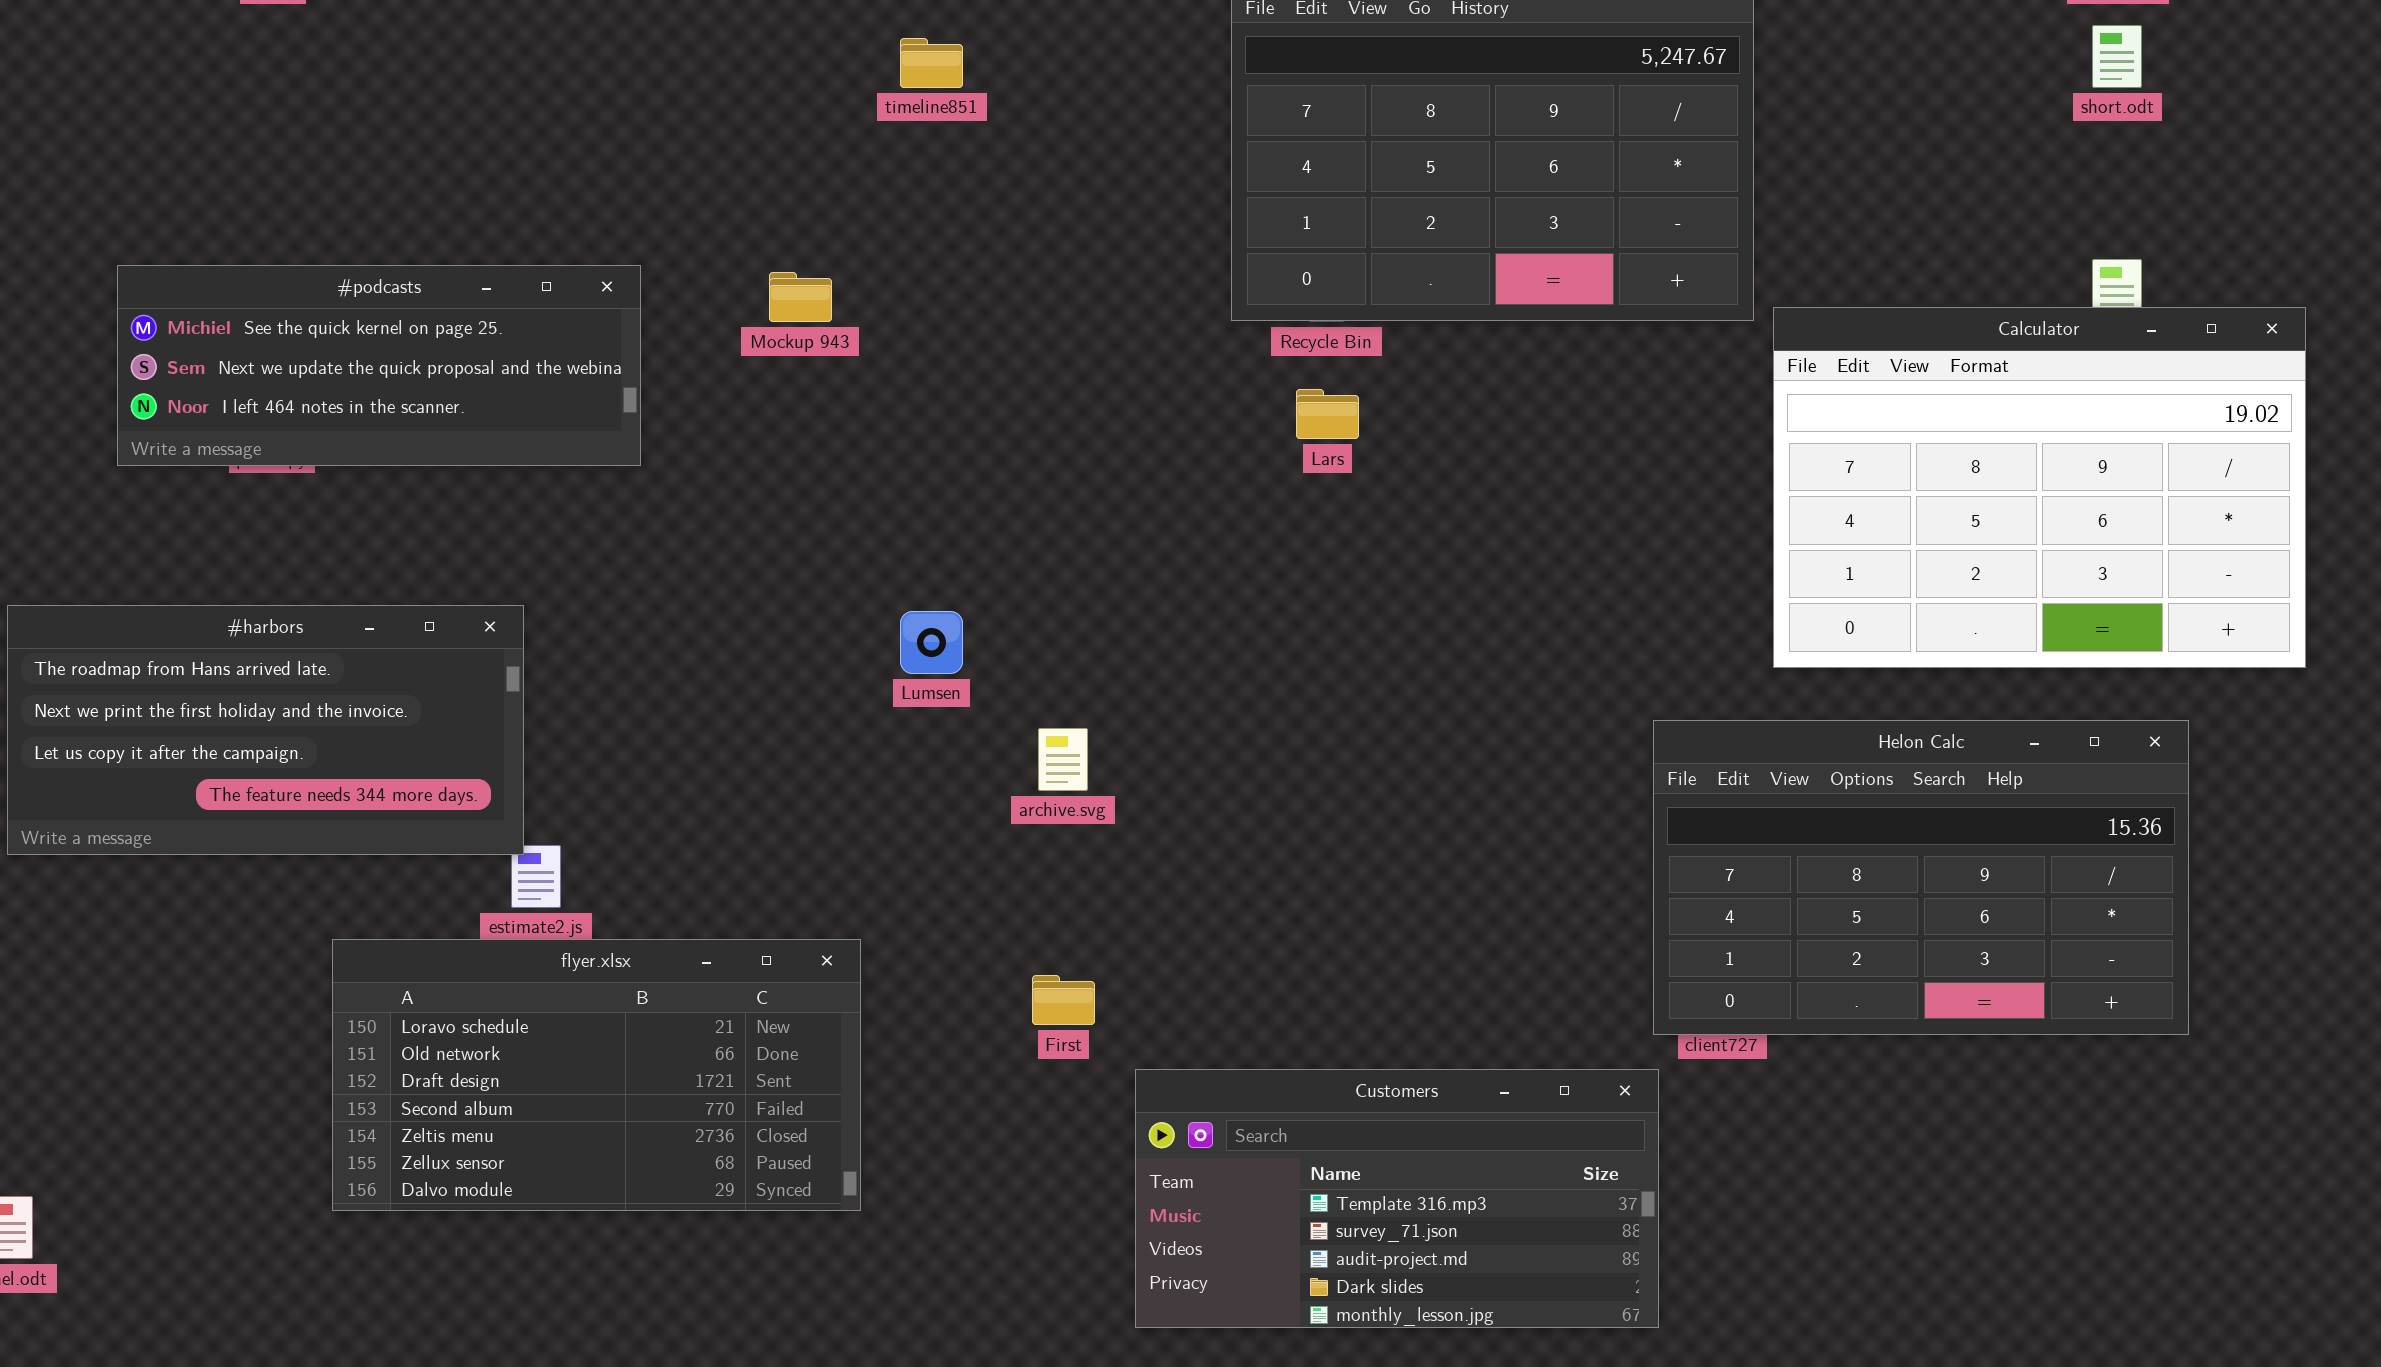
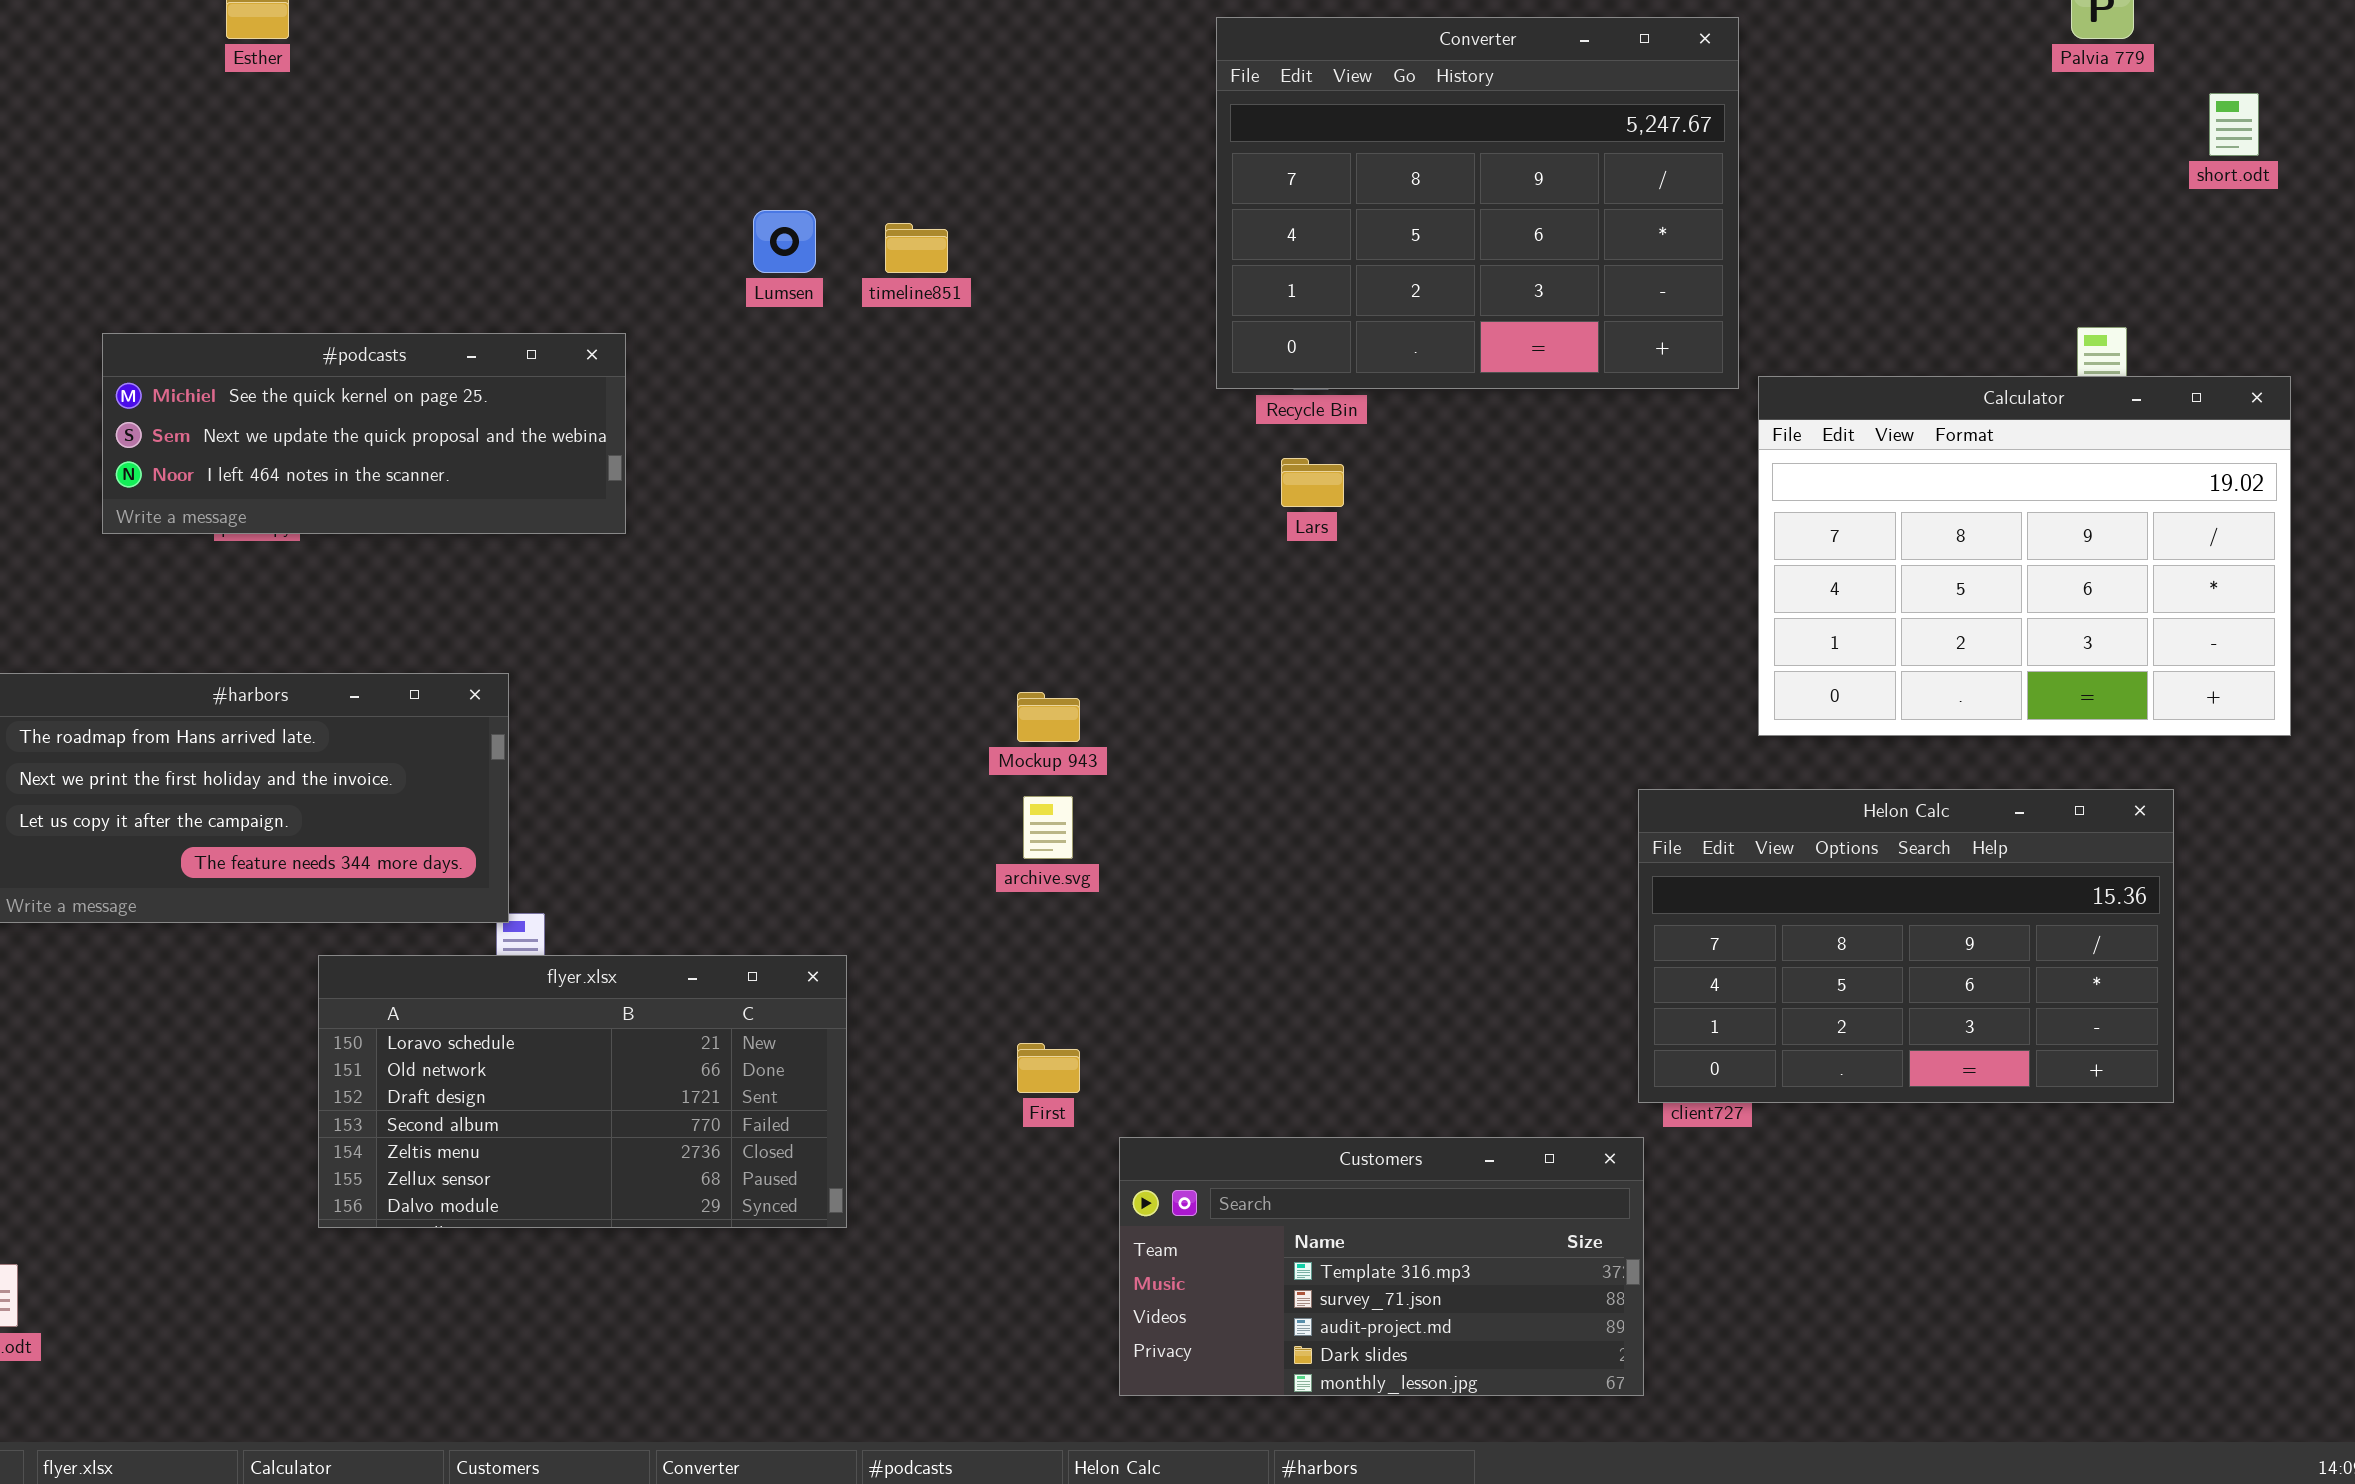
short.odt: [2092,25,2142,88] -> [2209,93,2259,156], moved
timeline851: [900,38,963,88] -> [885,223,948,273], moved
Mockup 943: [769,272,832,322] -> [1017,692,1080,742], moved
Lumsen: [900,611,963,674] -> [753,210,816,273], moved
flyer.xlsx: [332,939,861,1211] -> [318,955,847,1228], moved

